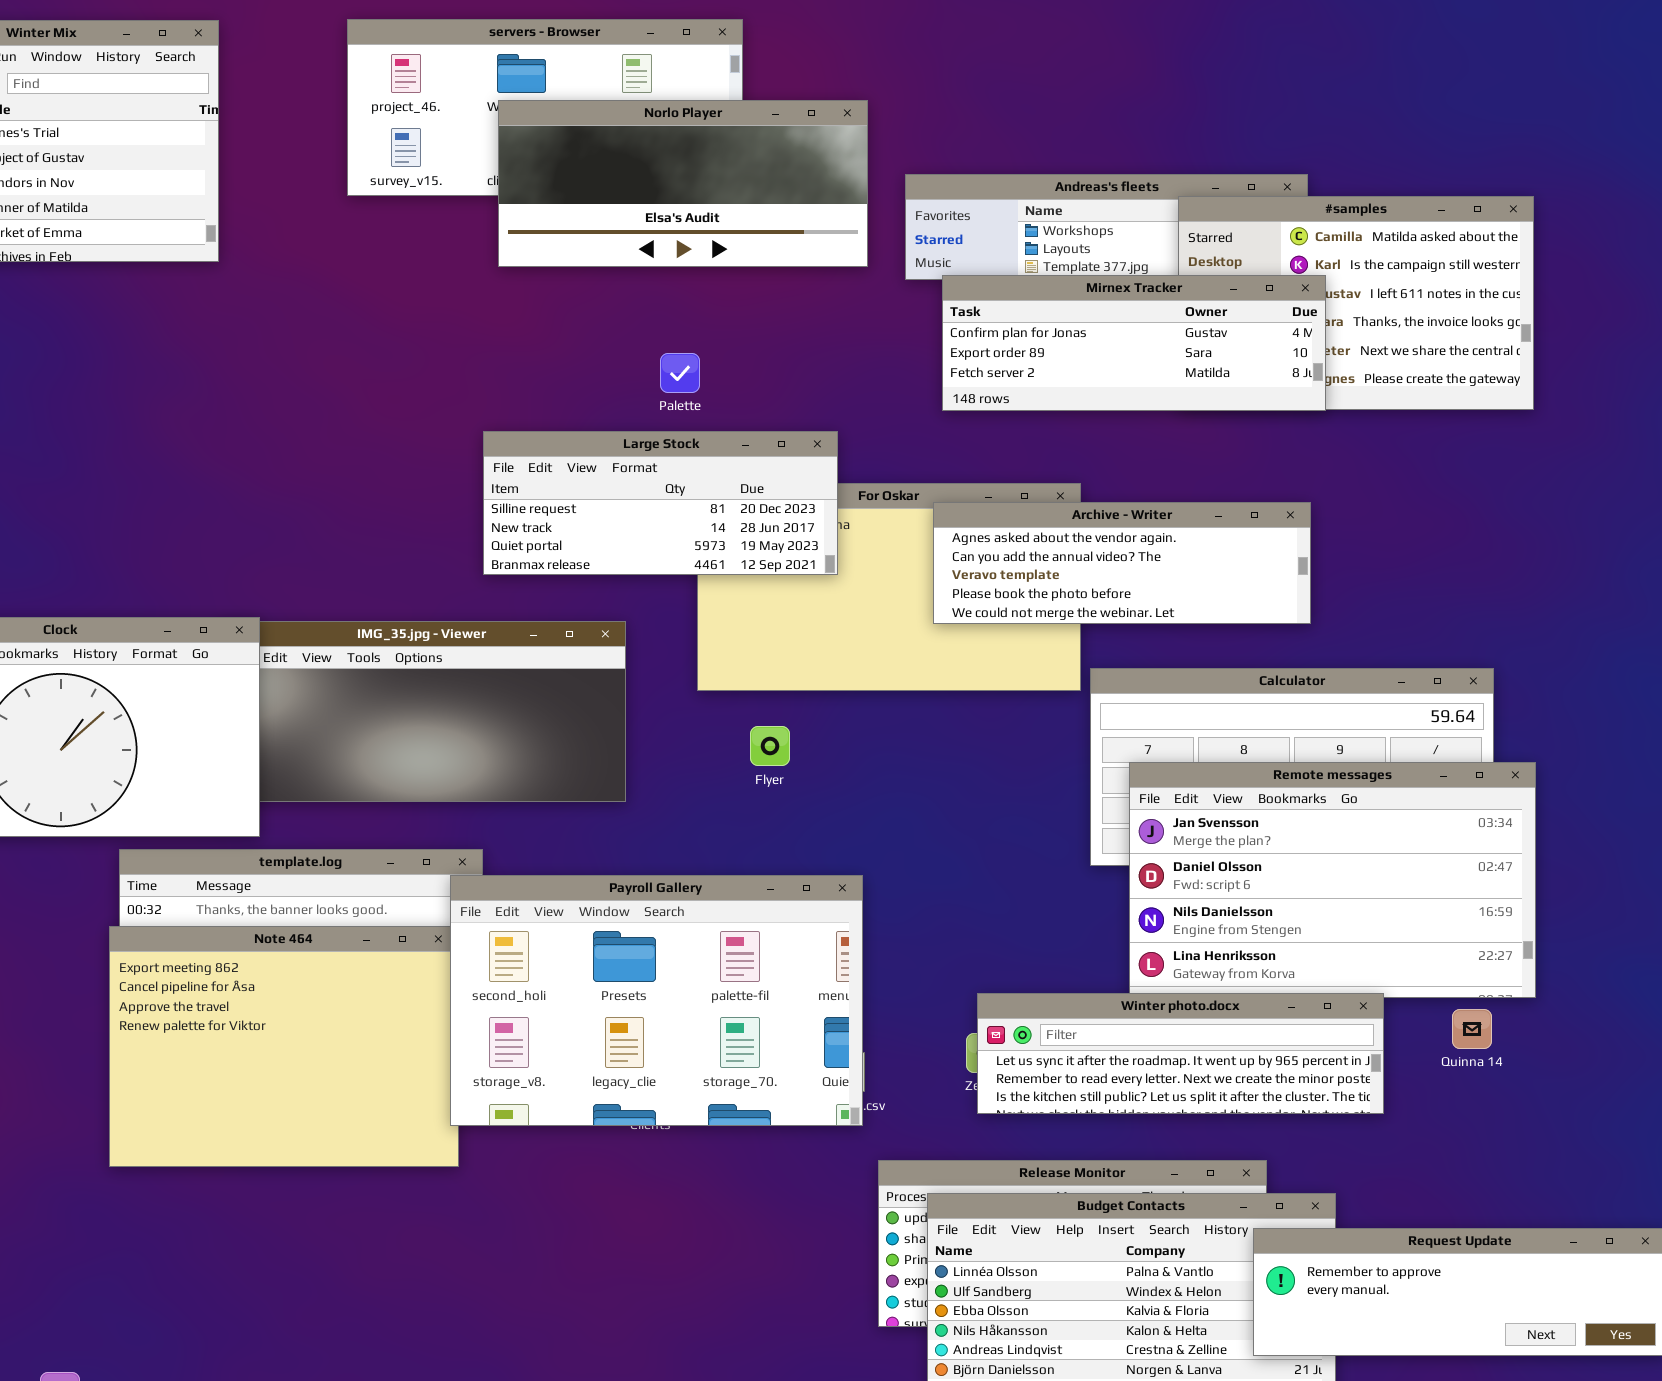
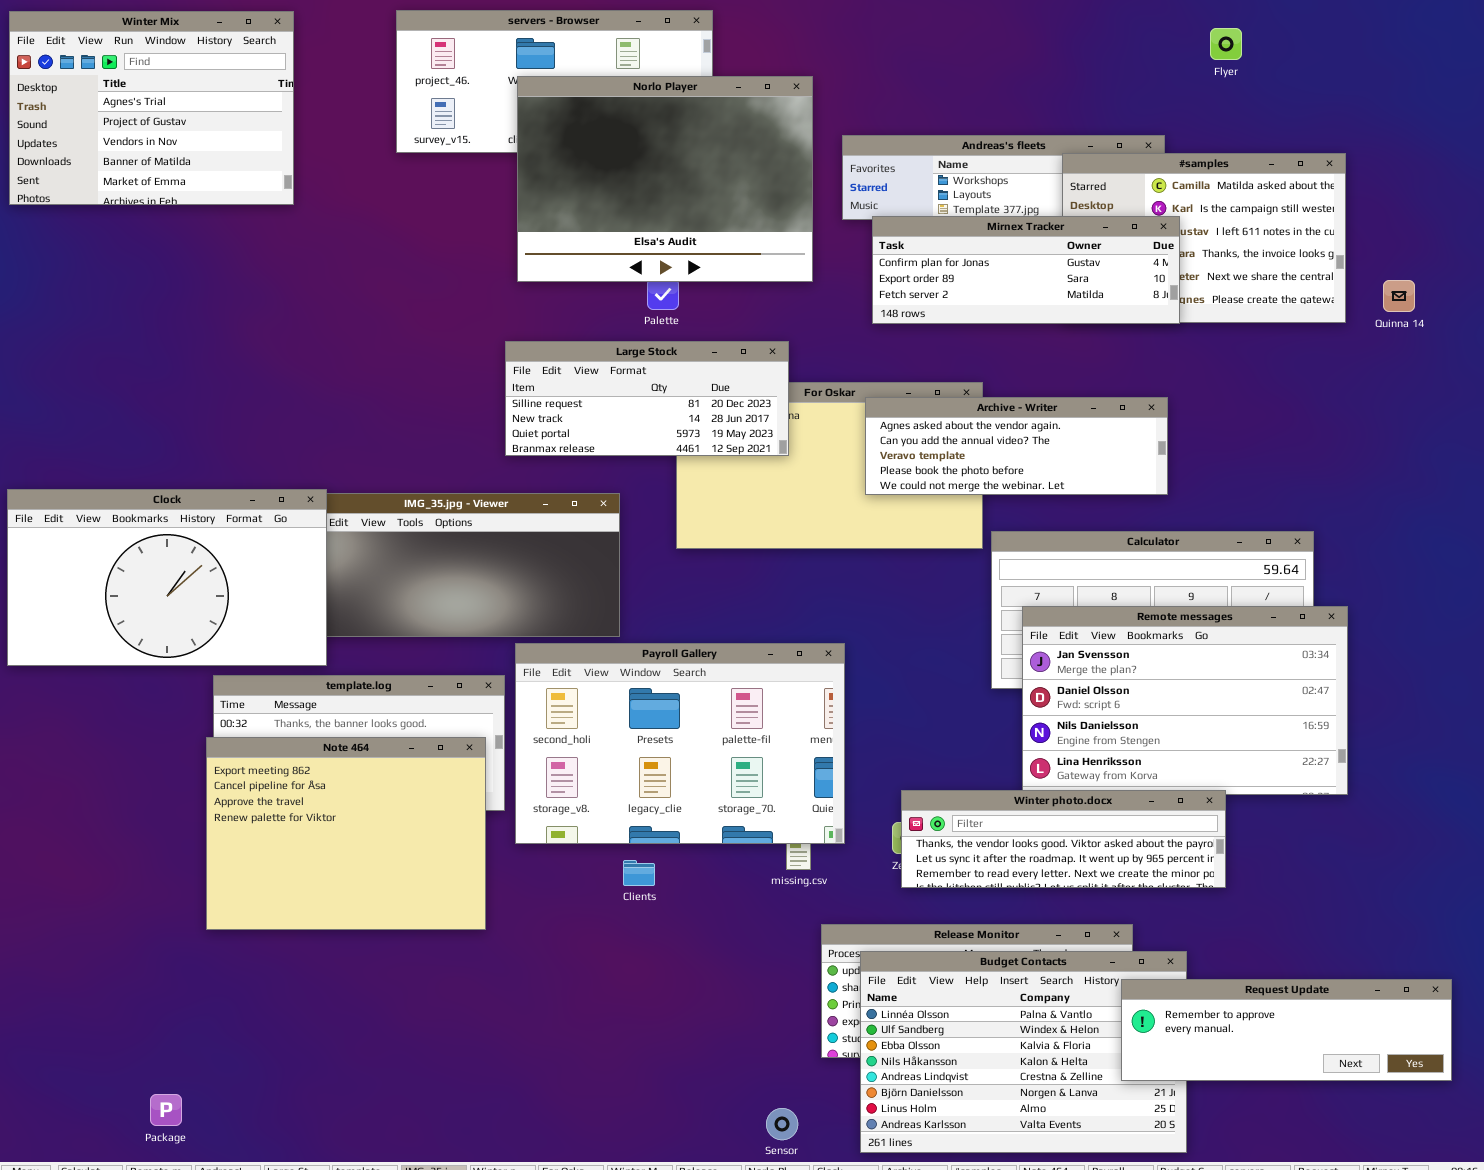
Norlo Player: [498,100,868,267] -> [517,76,813,282], resized
Flyer: [750,726,790,766] -> [1210,28,1242,60], moved
Payroll Gallery: [450,875,863,1126] -> [515,643,845,844], moved
Winter photo.docx: [977,993,1384,1114] -> [901,790,1226,888], scrolled up 1 row
Quinna 14: [1452,1009,1492,1049] -> [1383,280,1415,312], moved

